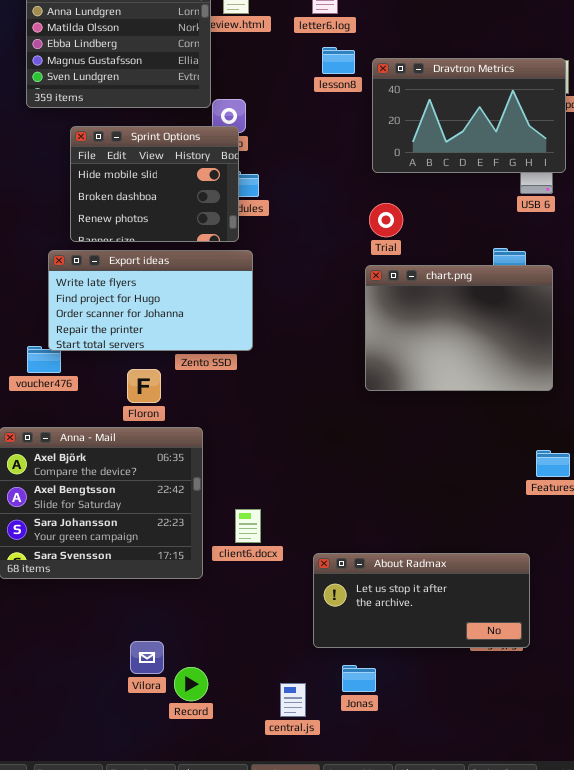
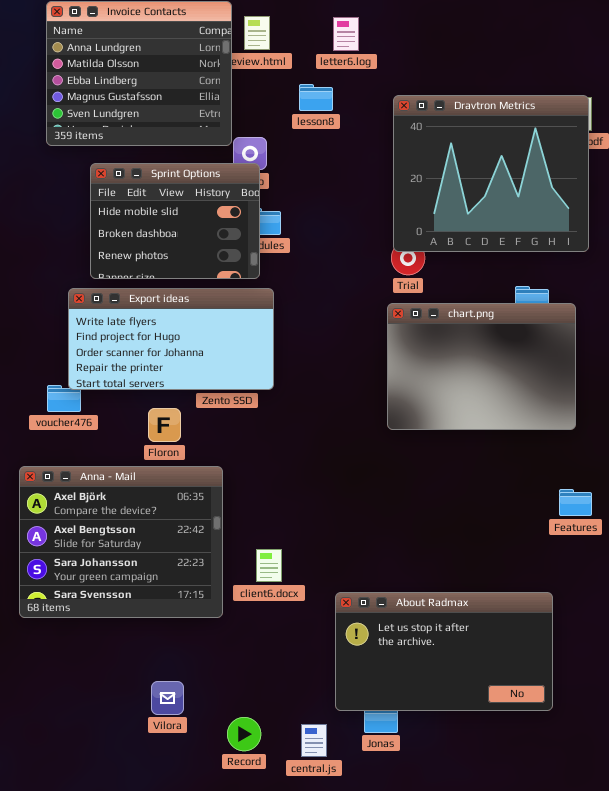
lesson8: [322,47,355,74] -> [299,84,333,111], moved
Dravtron Metrics: [372,58,566,173] -> [393,95,589,252], resized
About Radmax: [313,553,530,648] -> [335,592,553,711], resized
Record: [174,667,208,701] -> [227,717,261,751], moved

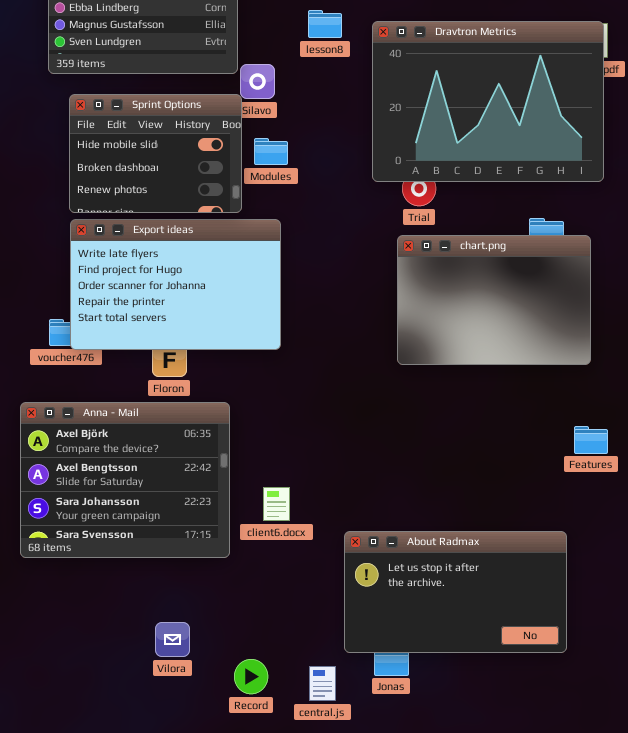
Dravtron Metrics: [393,95,589,252] -> [372,21,604,182], resized
Sprint Options: [90,163,260,279] -> [69,94,242,213], moved
Export ideas: [68,288,274,390] -> [70,219,281,350], resized

